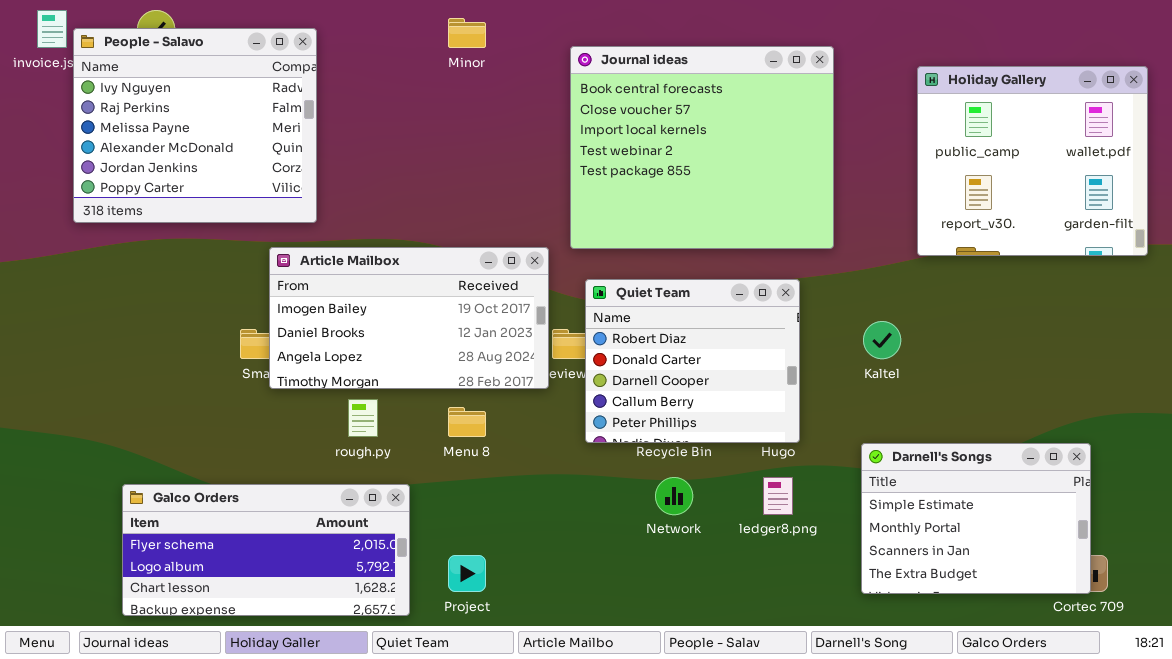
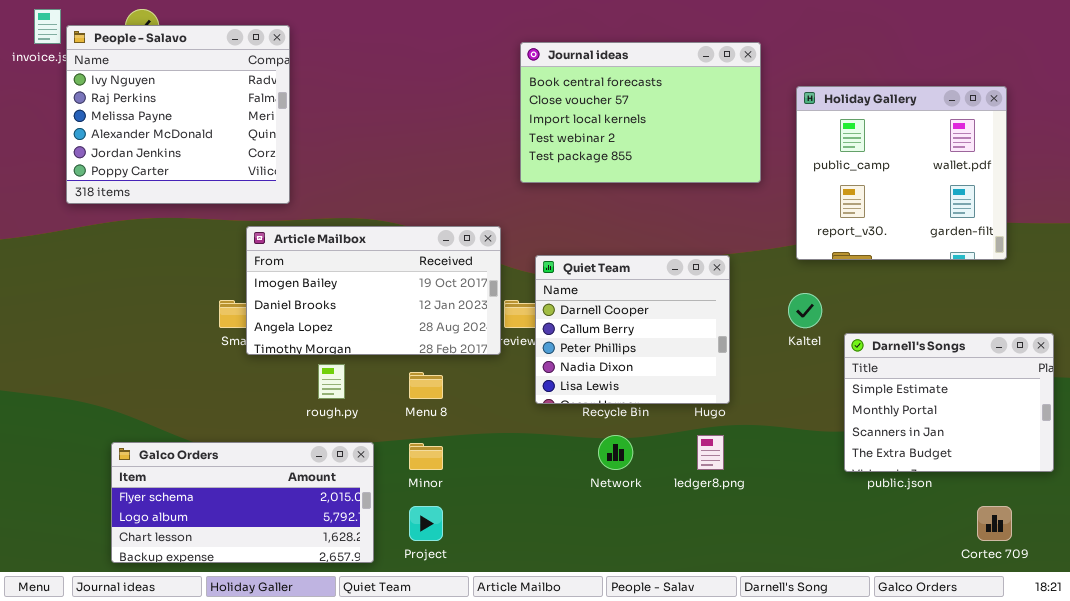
Minor: [448,18,486,48] -> [409,443,443,470], moved
Journal ideas: [570,46,834,249] -> [520,42,761,183], resized
Holiday Gallery: [917,66,1148,256] -> [796,86,1007,260], moved
Quiet Team: [585,279,800,443] -> [535,255,730,404], scrolled down 2 rows
Darnell's Songs: [861,443,1091,594] -> [844,333,1054,472], moved

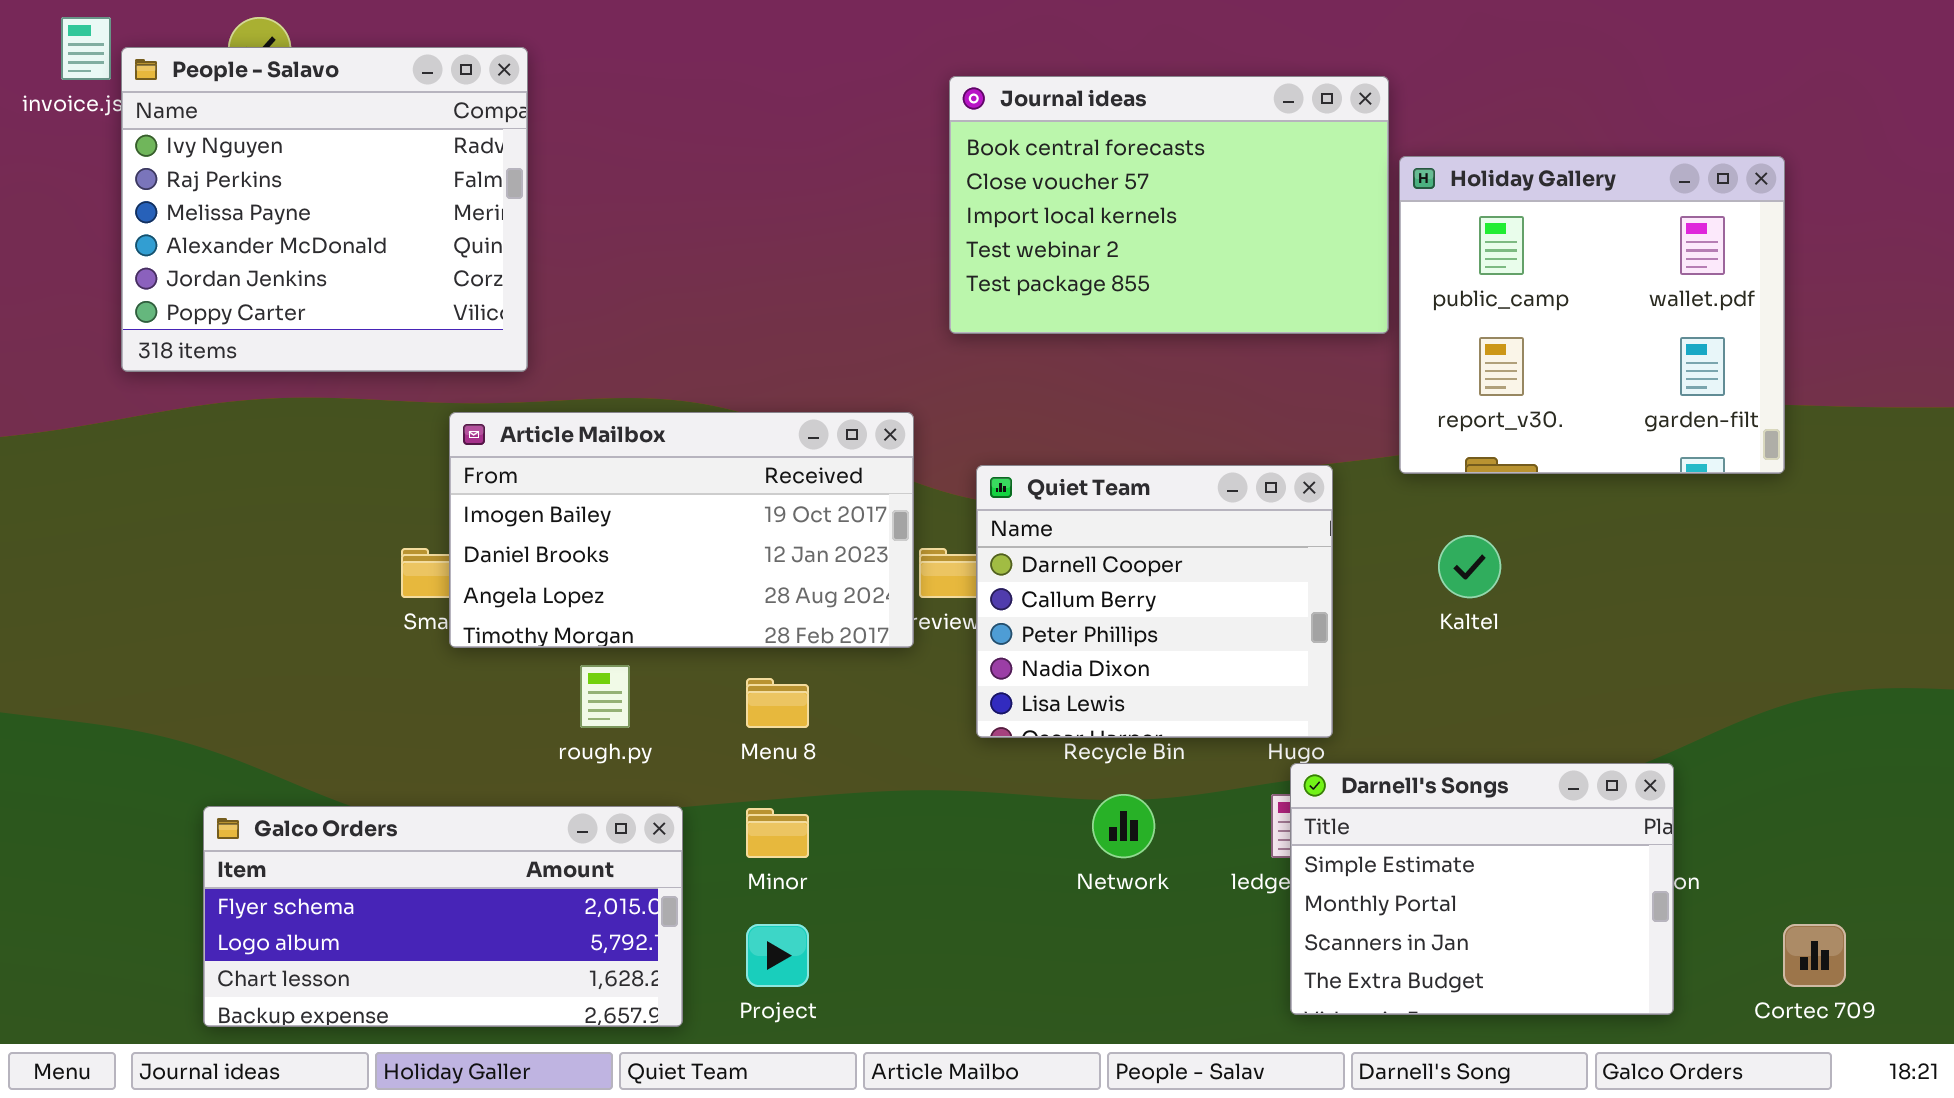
Holiday Gallery: [796,86,1007,260] -> [1399,156,1785,474], moved
Darnell's Songs: [844,333,1054,472] -> [1290,763,1674,1015], moved

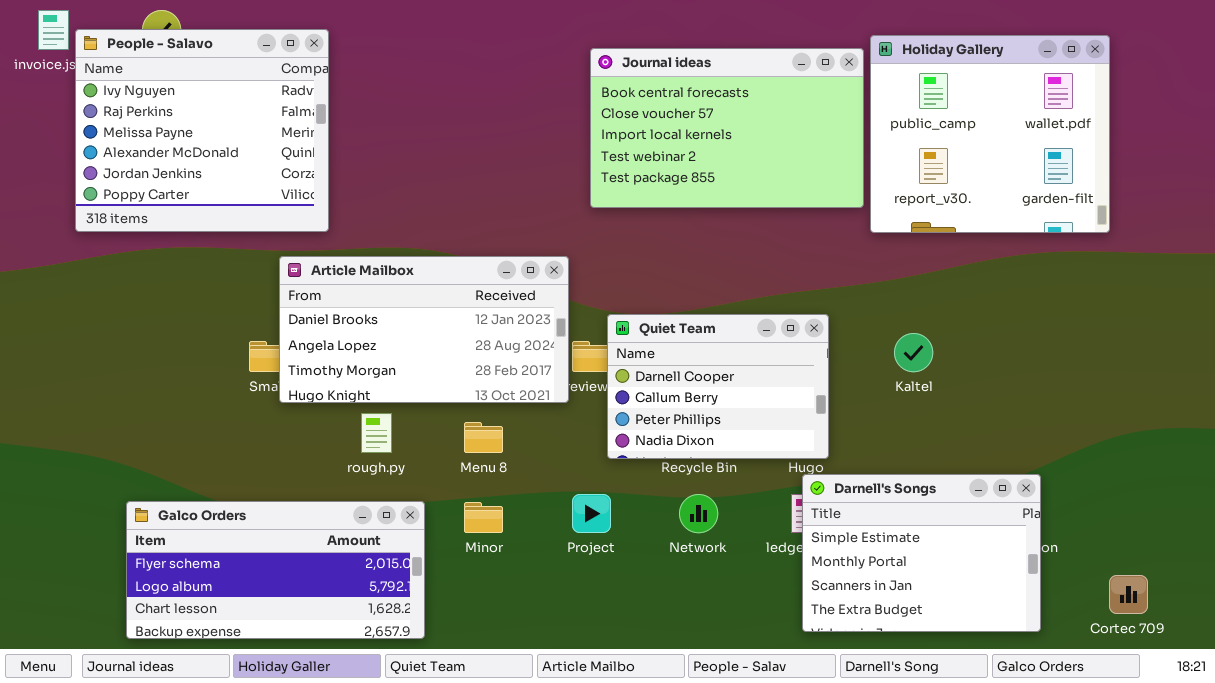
Holiday Gallery: [1399,156,1785,474] -> [870,35,1110,233], moved
Article Mailbox: [449,412,914,648] -> [279,256,569,403], scrolled down 1 row
Quiet Team: [976,465,1333,738] -> [607,314,829,459], resized
Project: [746,924,809,987] -> [572,494,611,533], moved

